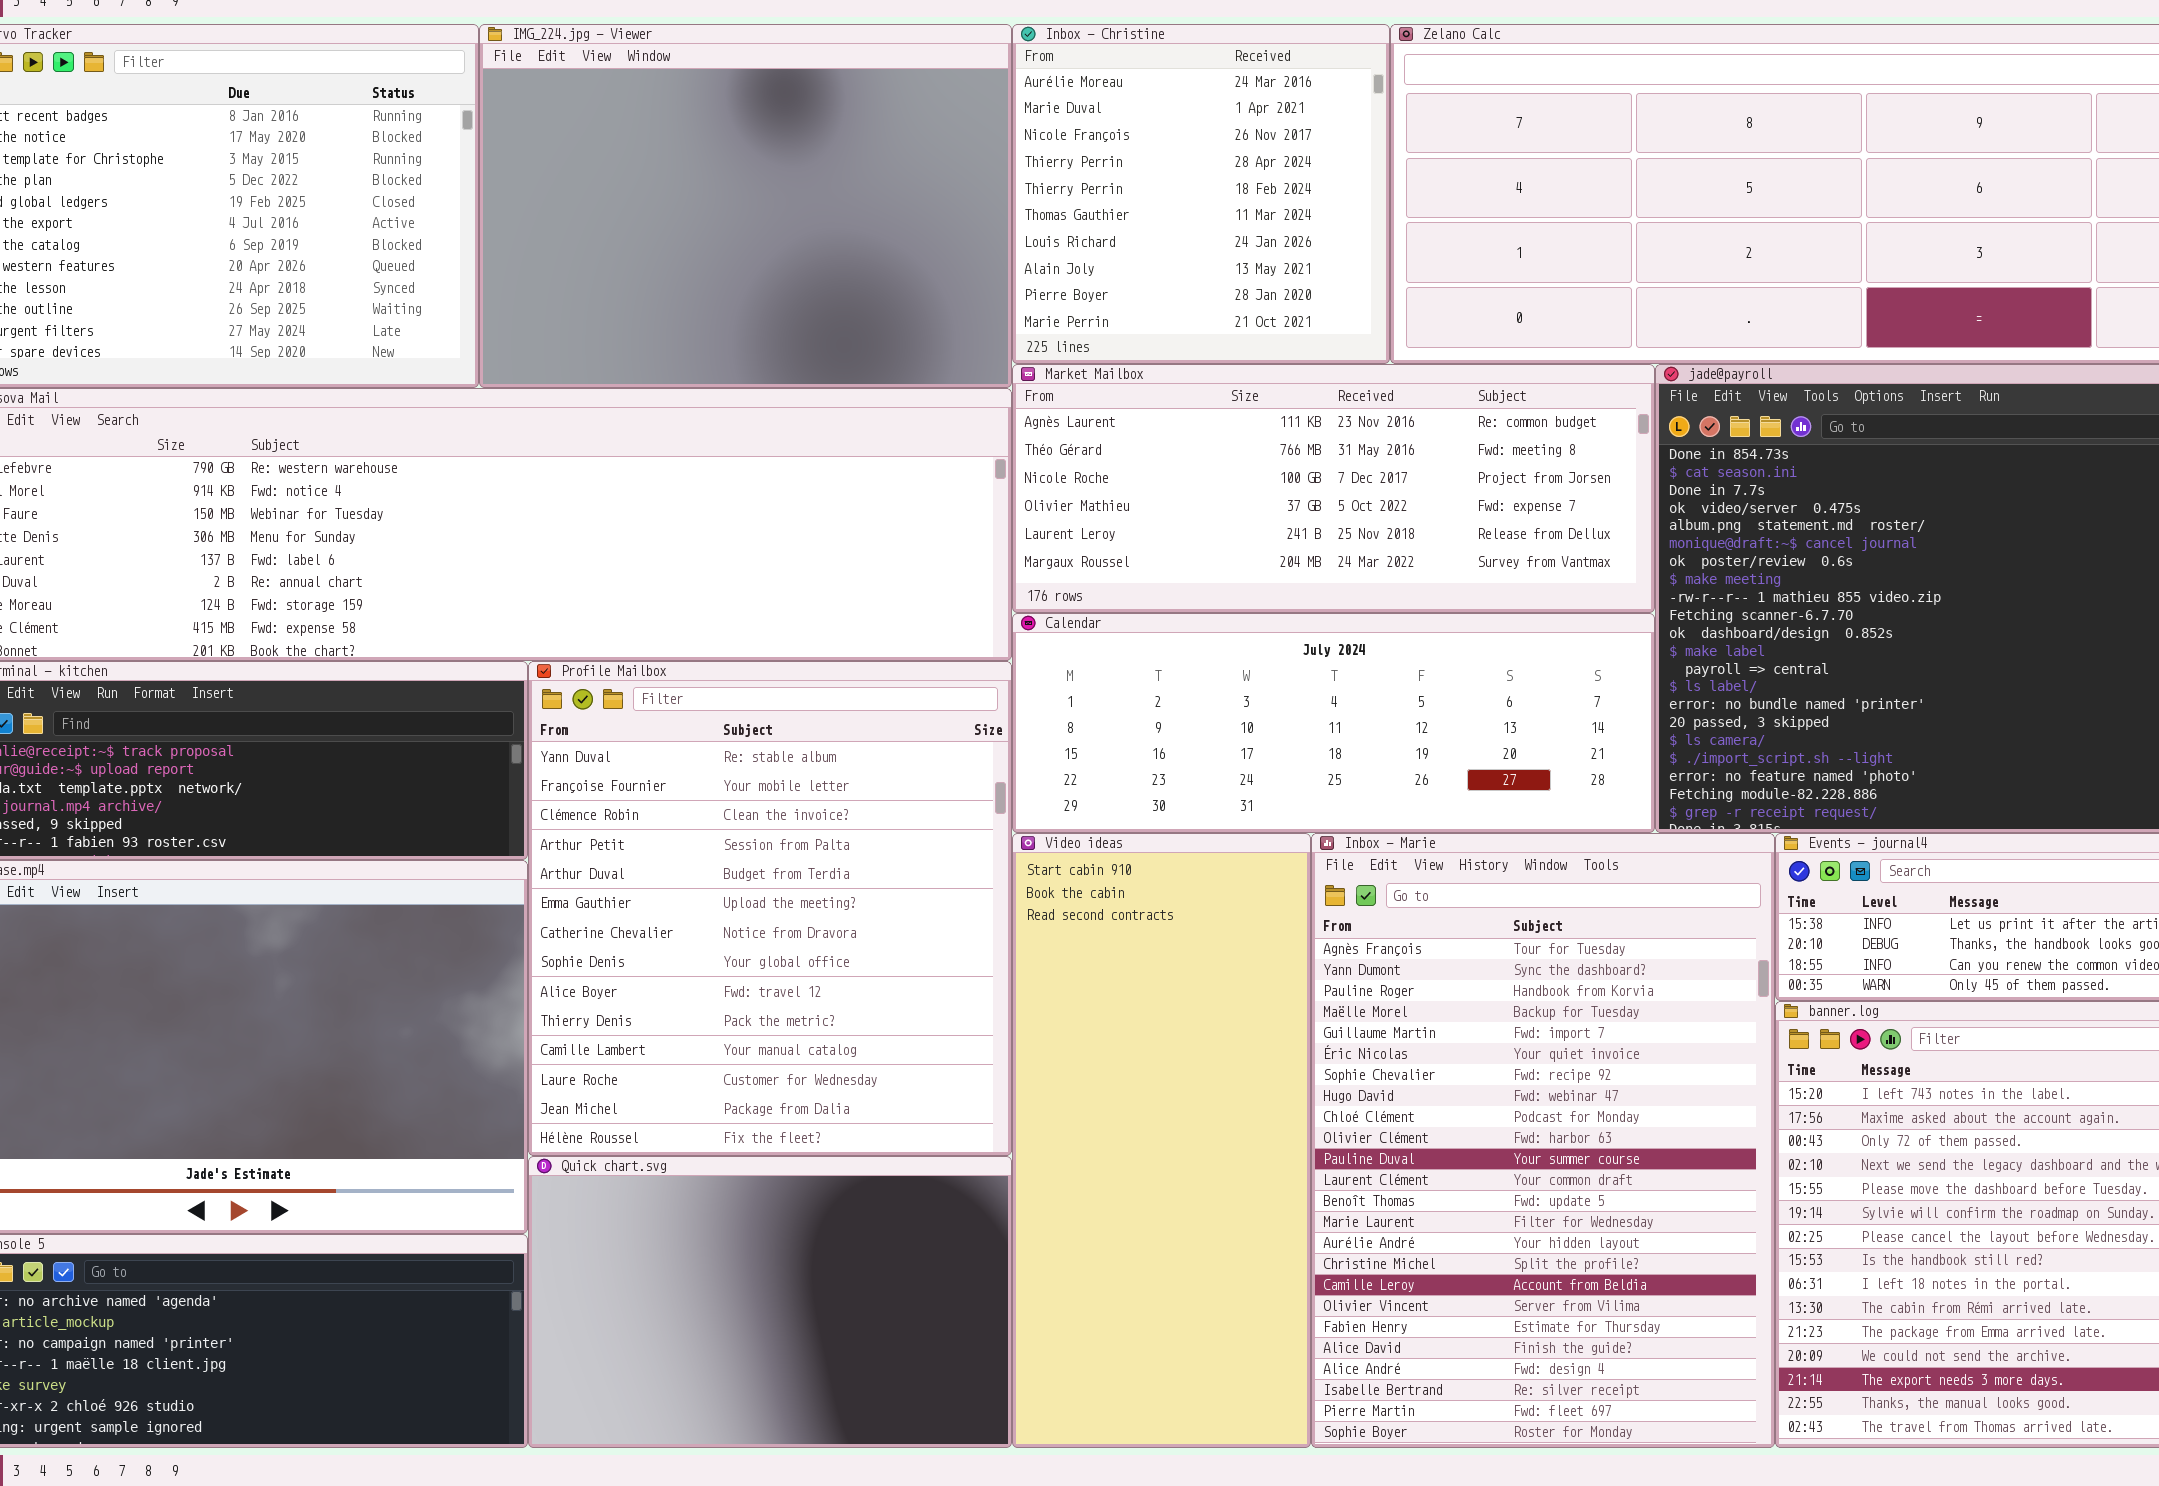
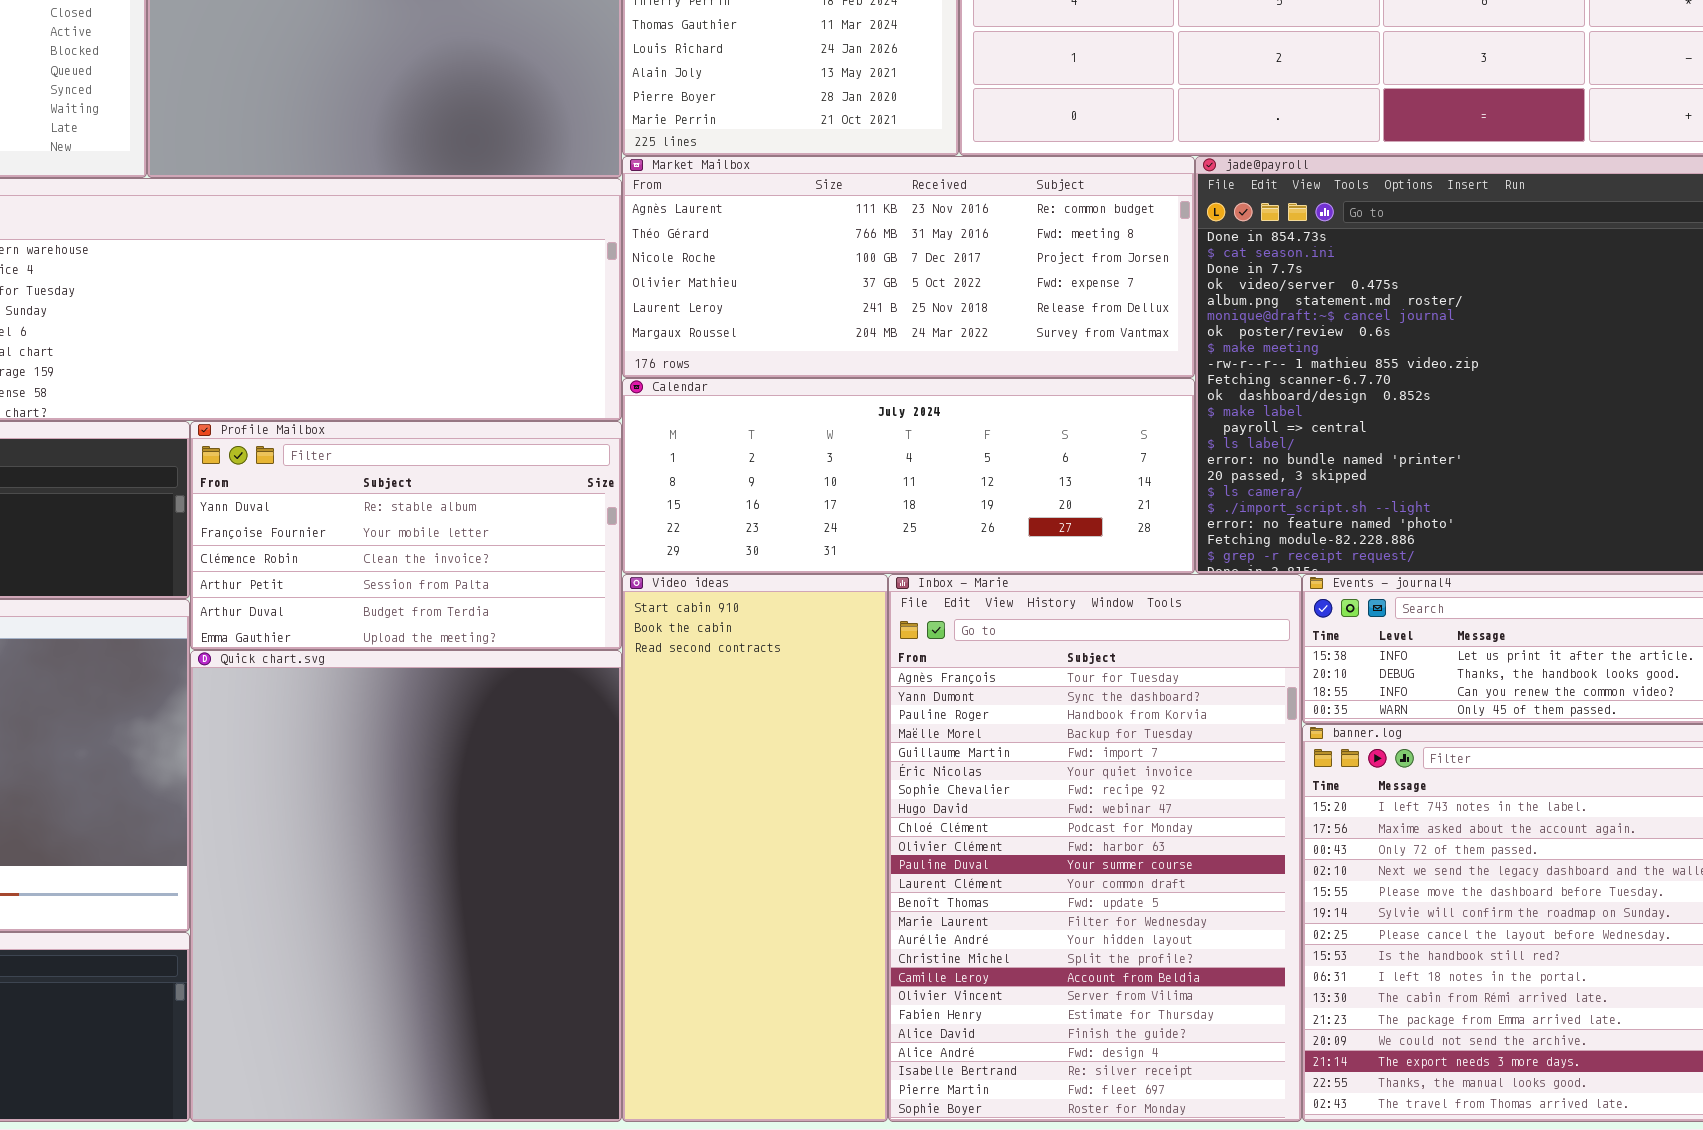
Profile Mailbox: [528,661,1012,1156] -> [190,421,622,650], resized
Quick chart.svg: [528,1156,1012,1448] -> [190,650,622,1122], resized

